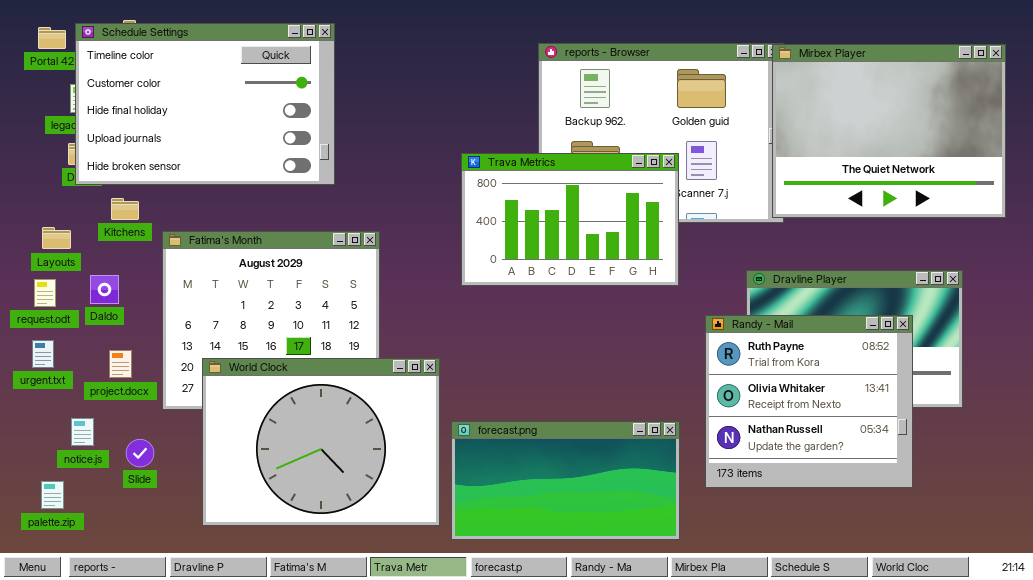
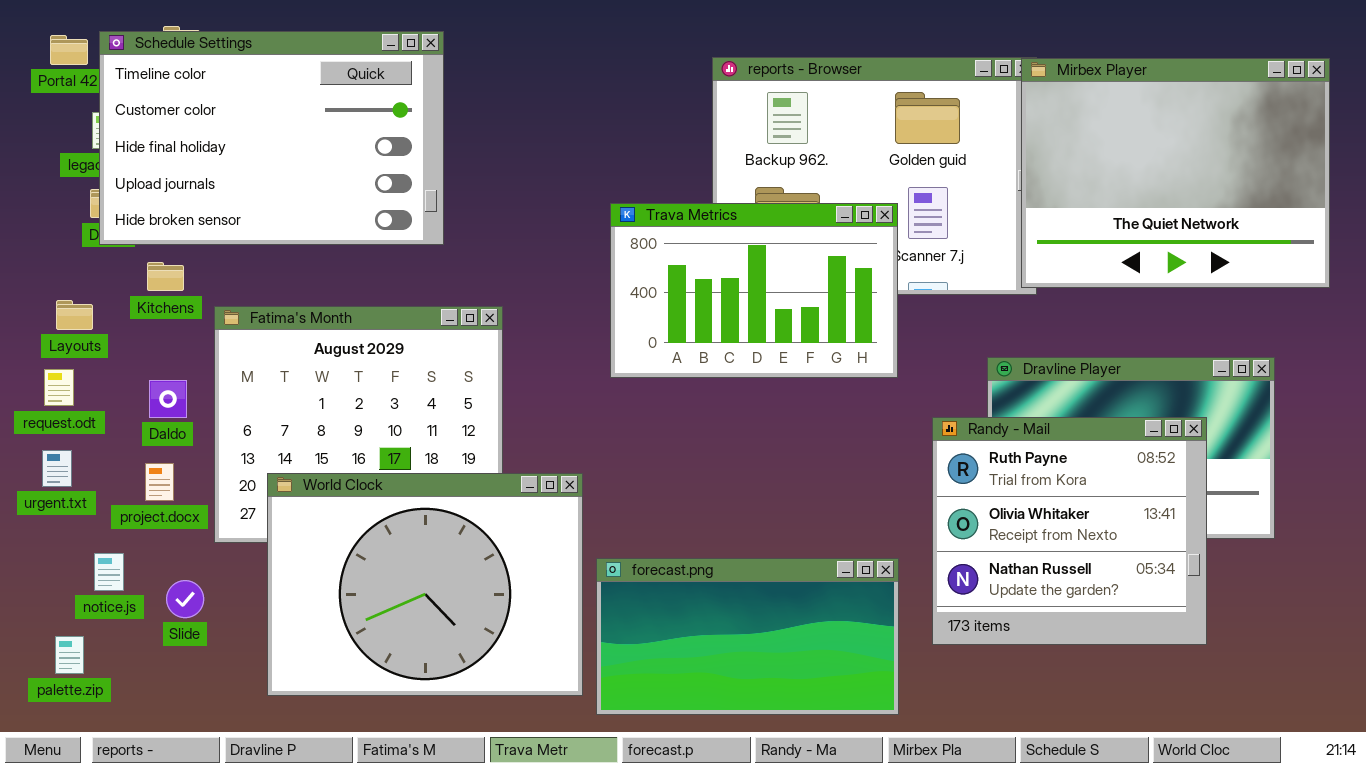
Daldo: [90,275,119,304] -> [149,380,187,418], moved

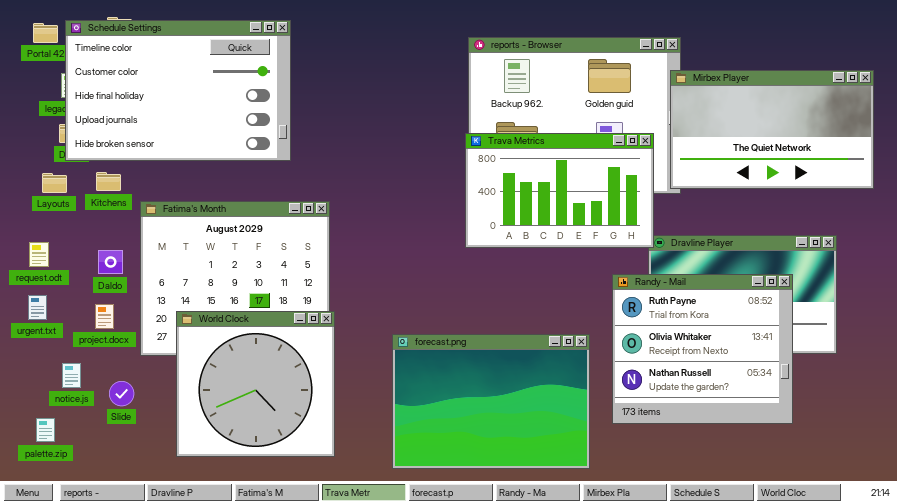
Mirbex Player: [1021,58,1330,288] -> [670,70,874,189], resized
Trava Metrics: [610,203,898,378] -> [465,133,654,248], moved
Layouts: [56,300,93,330] -> [42,173,67,193], moved
World Clock: [267,473,583,696] -> [176,311,335,457], resized
forecast.png: [596,558,899,715] -> [392,334,590,469], resized

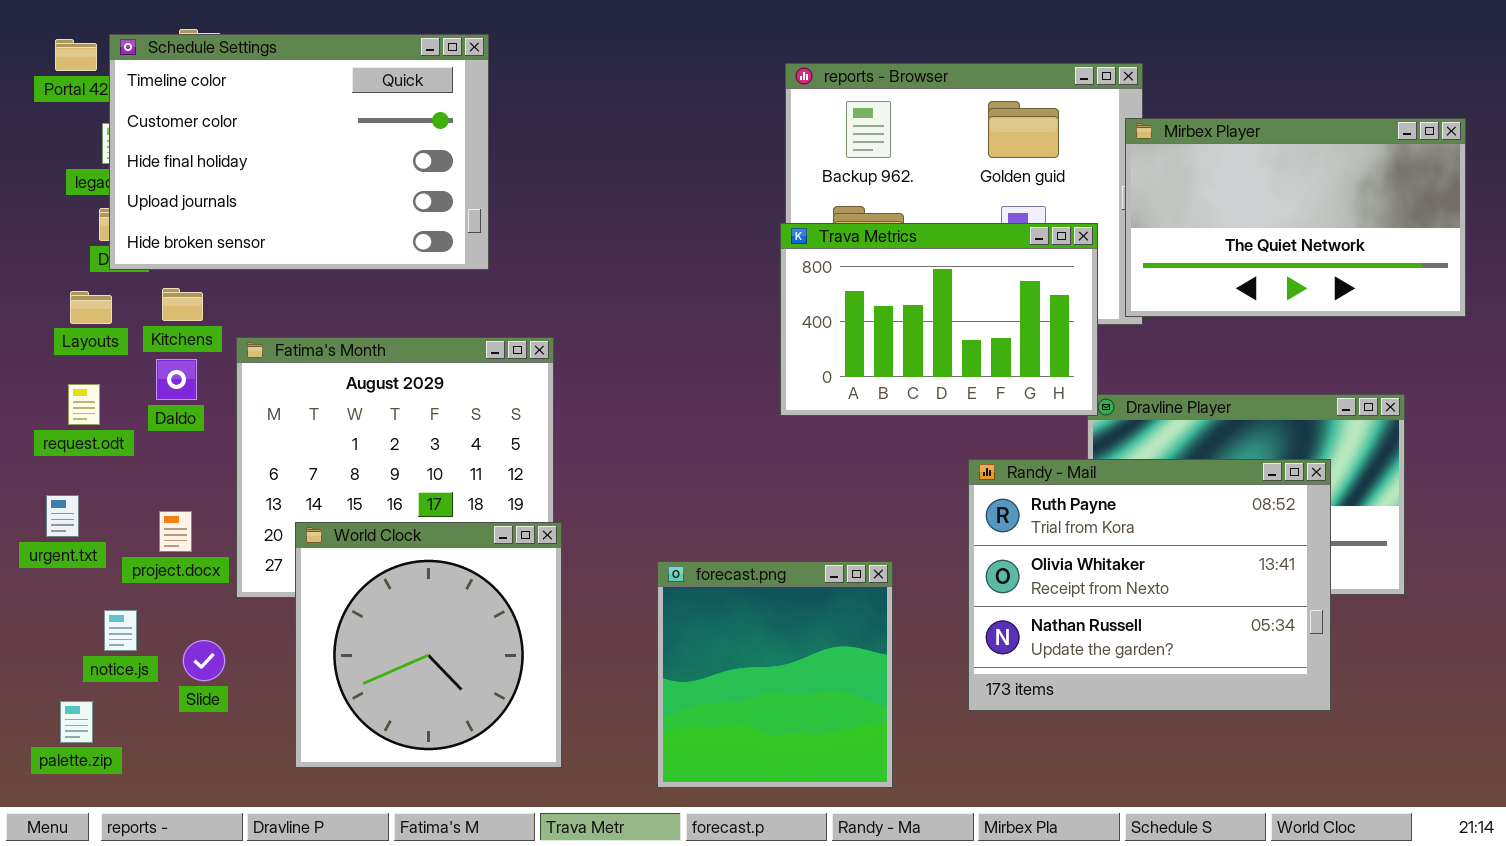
request.odt: [29,242,49,267] -> [68,384,100,425], moved
Daldo: [98,250,123,274] -> [156,359,197,400], moved
Randy - Mail: [612,274,793,424] -> [968,459,1331,711], resized
forecast.png: [392,334,590,469] -> [657,561,893,788], resized

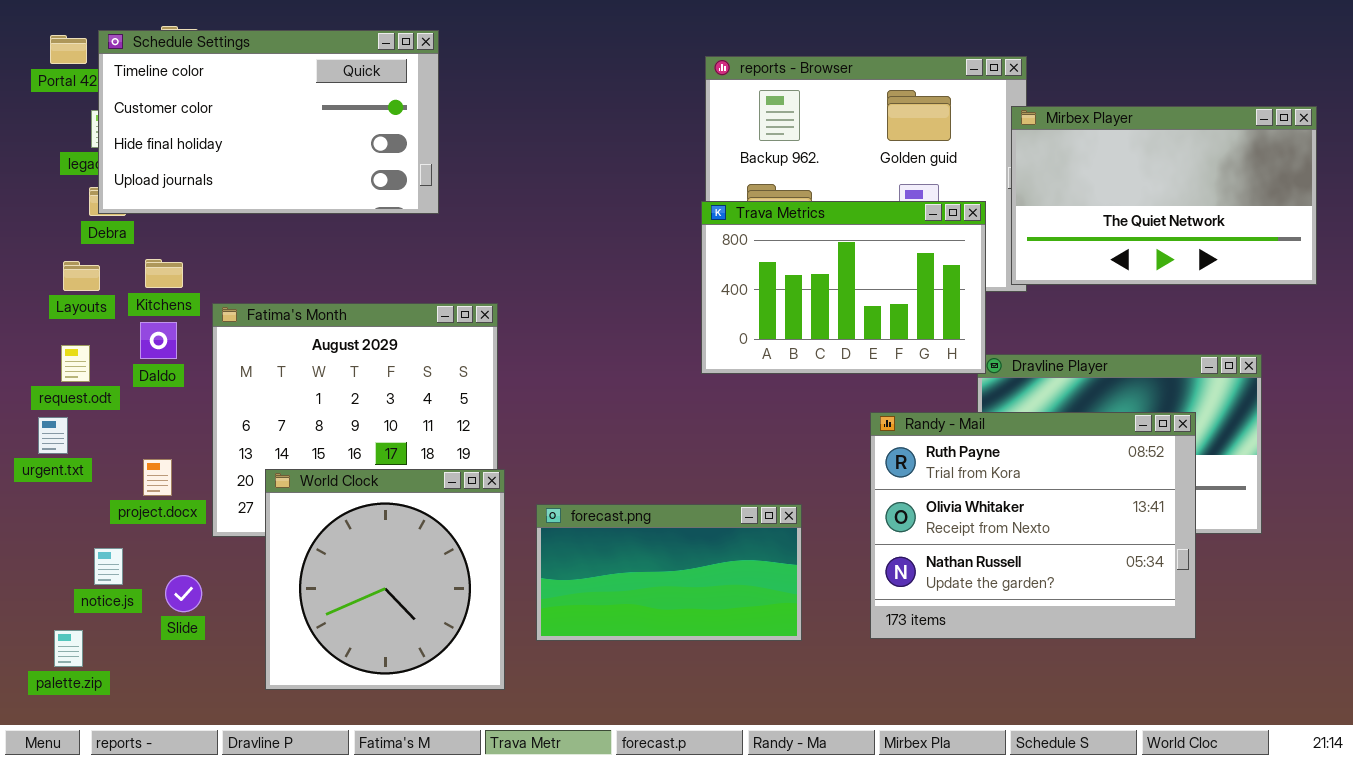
Schedule Settings: [109,34,489,270] -> [98,30,439,214], resized
urgent.txt: [46,495,79,537] -> [38,417,68,454], moved
forecast.png: [657,561,893,788] -> [536,504,802,641], resized

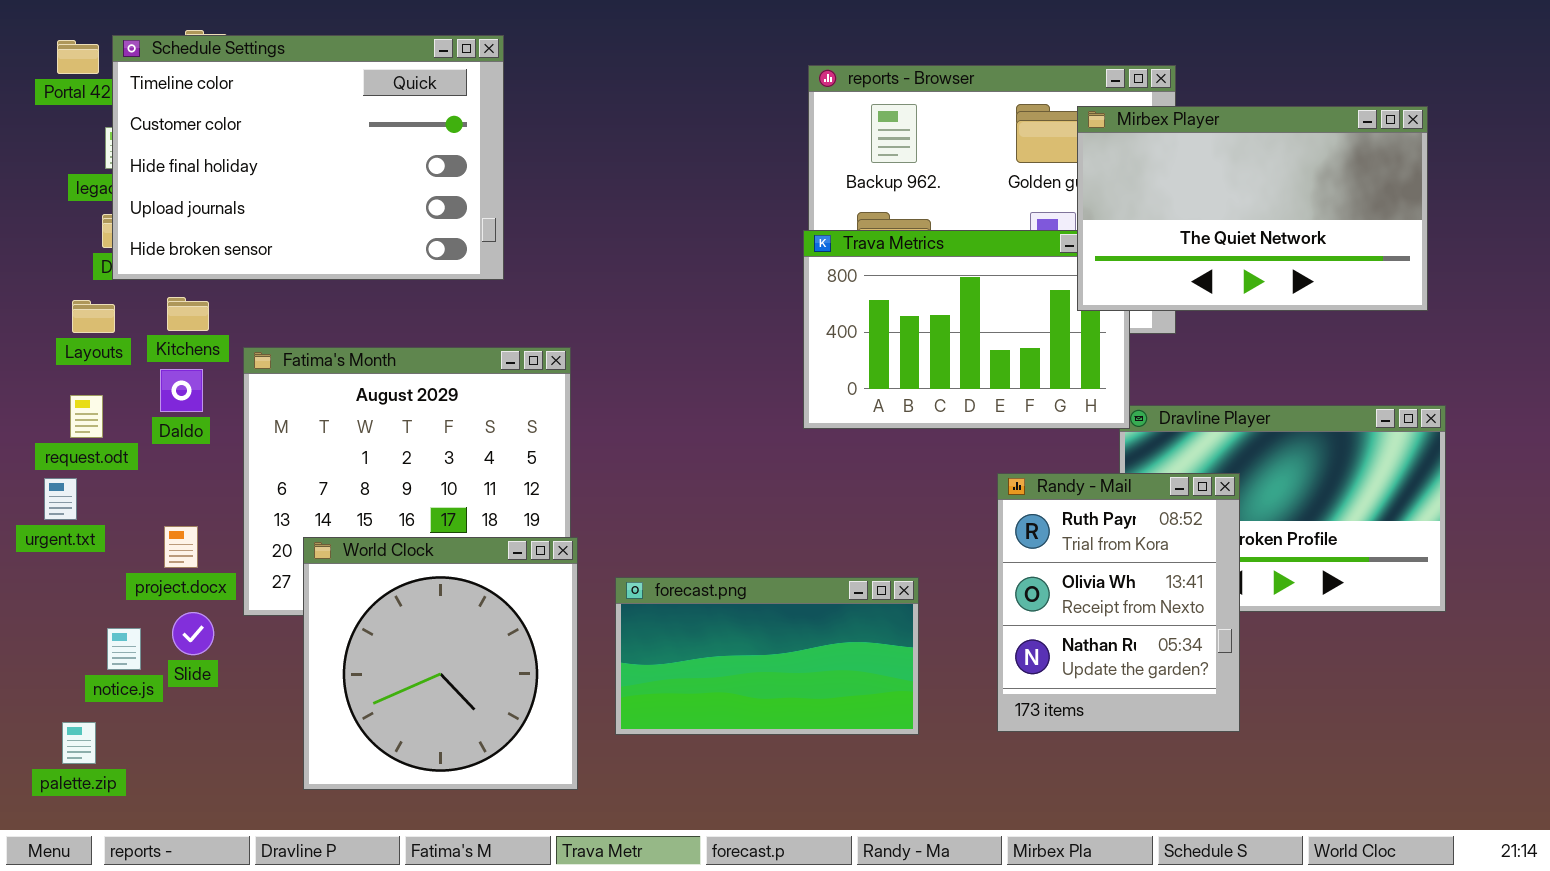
Schedule Settings: [98,30,439,214] -> [112,35,504,280], resized
Mirbex Player: [1011,106,1317,285] -> [1077,106,1428,311], moved
Randy - Mail: [870,412,1196,639] -> [997,473,1240,732], resized
Slide: [165,575,202,612] -> [172,612,214,655], moved

